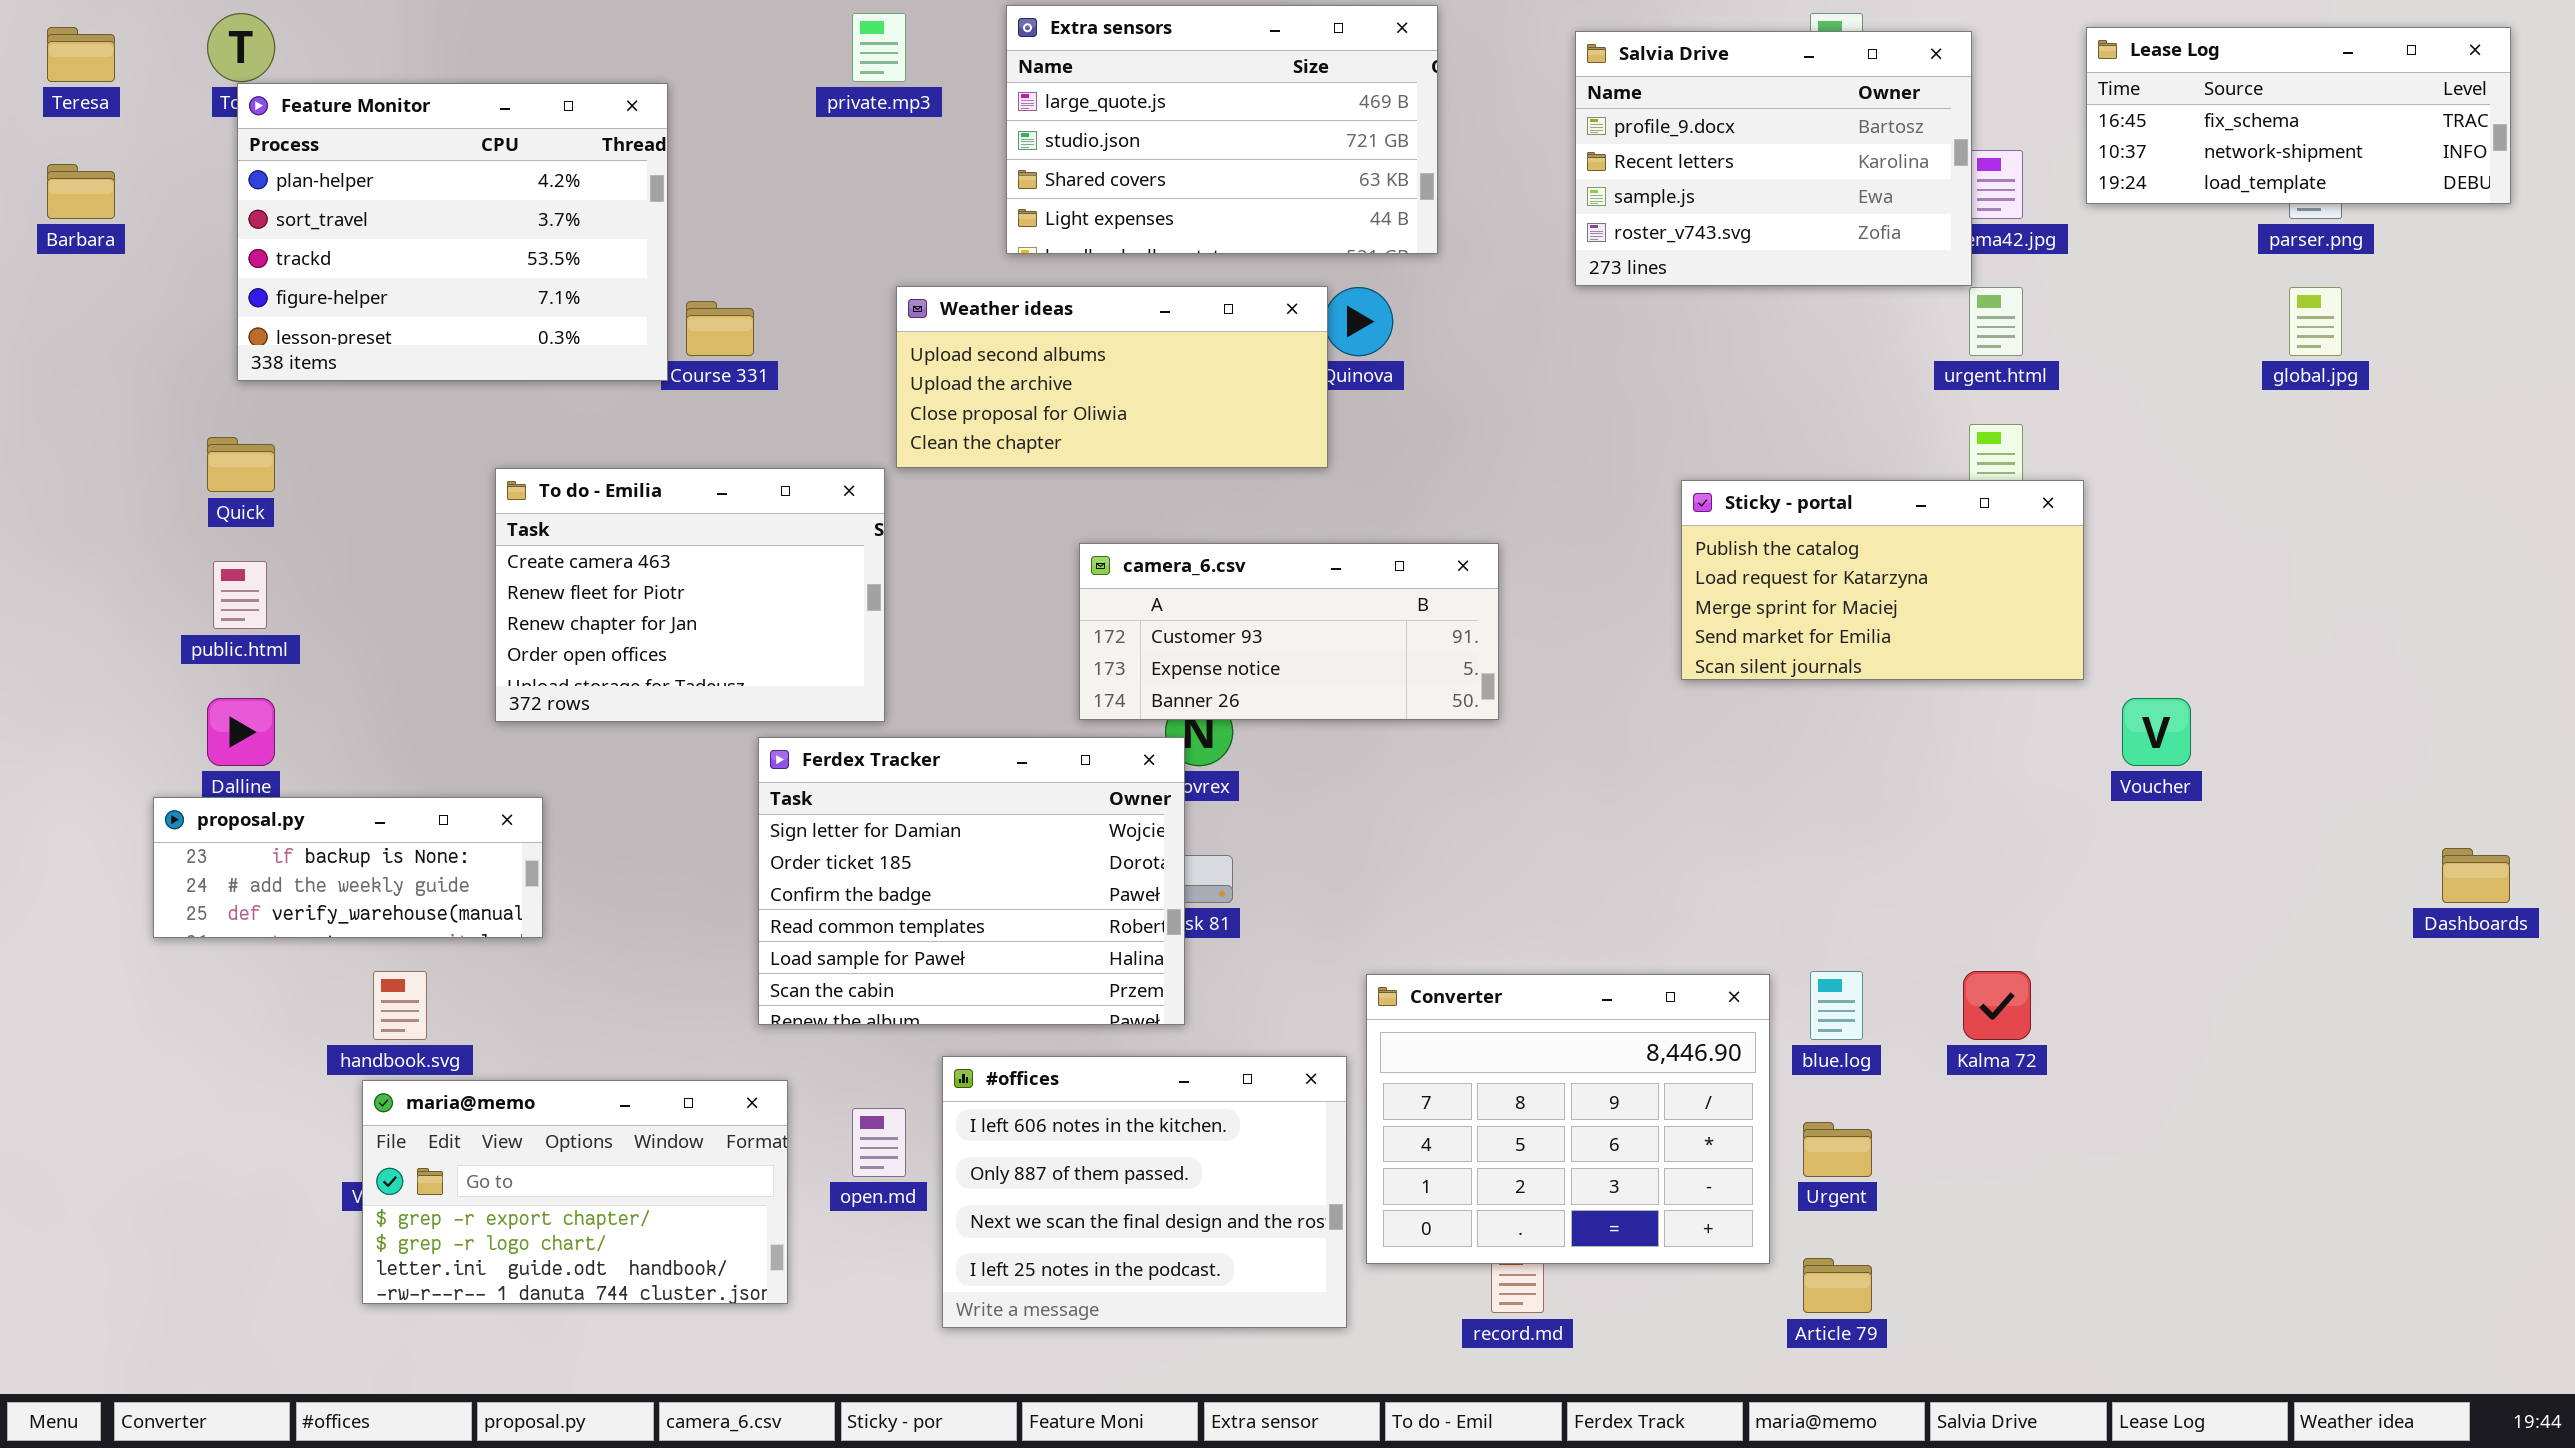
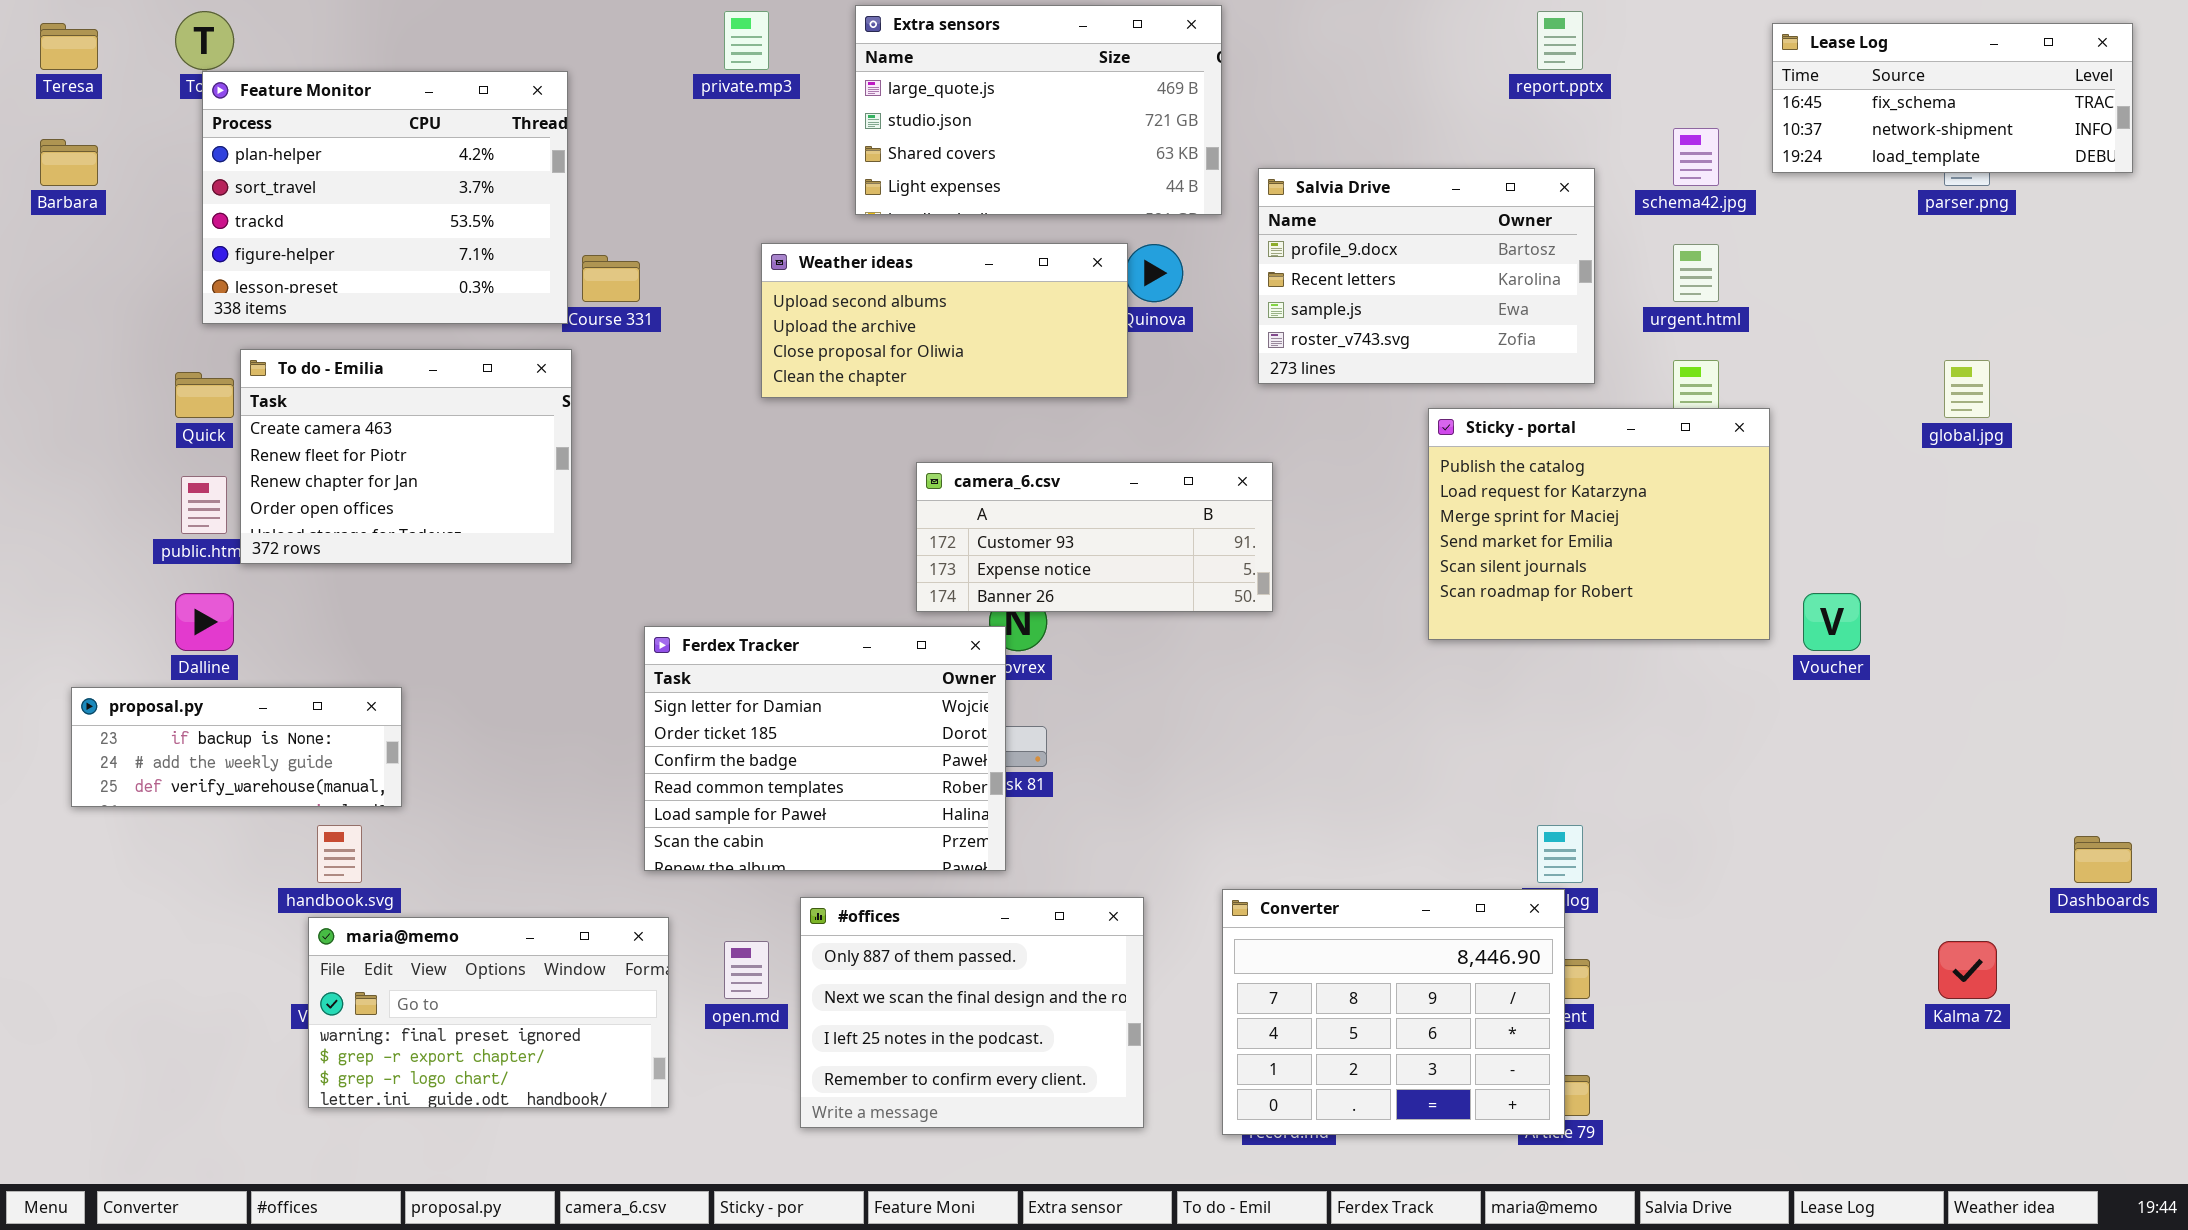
Salvia Drive: [1575,31,1972,286] -> [1258,168,1595,384], moved
global.jpg: [2289,287,2342,356] -> [1944,360,1990,418], moved
To do - Emilia: [495,468,885,722] -> [240,349,572,564], moved
Sticky - portal: [1681,480,2084,680] -> [1428,408,1770,640], resized
proposal.py: [153,797,543,938] -> [71,687,402,807], moved
Dashboards: [2442,848,2510,903] -> [2074,836,2132,883], moved
Kalma 72: [1963,971,2031,1040] -> [1938,941,1997,999], moved
Converter: [1366,974,1770,1264] -> [1222,889,1565,1135], moved
#offices: [942,1056,1347,1328] -> [800,897,1144,1128], scrolled down 1 row
maria@memo: [362,1080,788,1304] -> [308,917,669,1108], scrolled up 1 row

